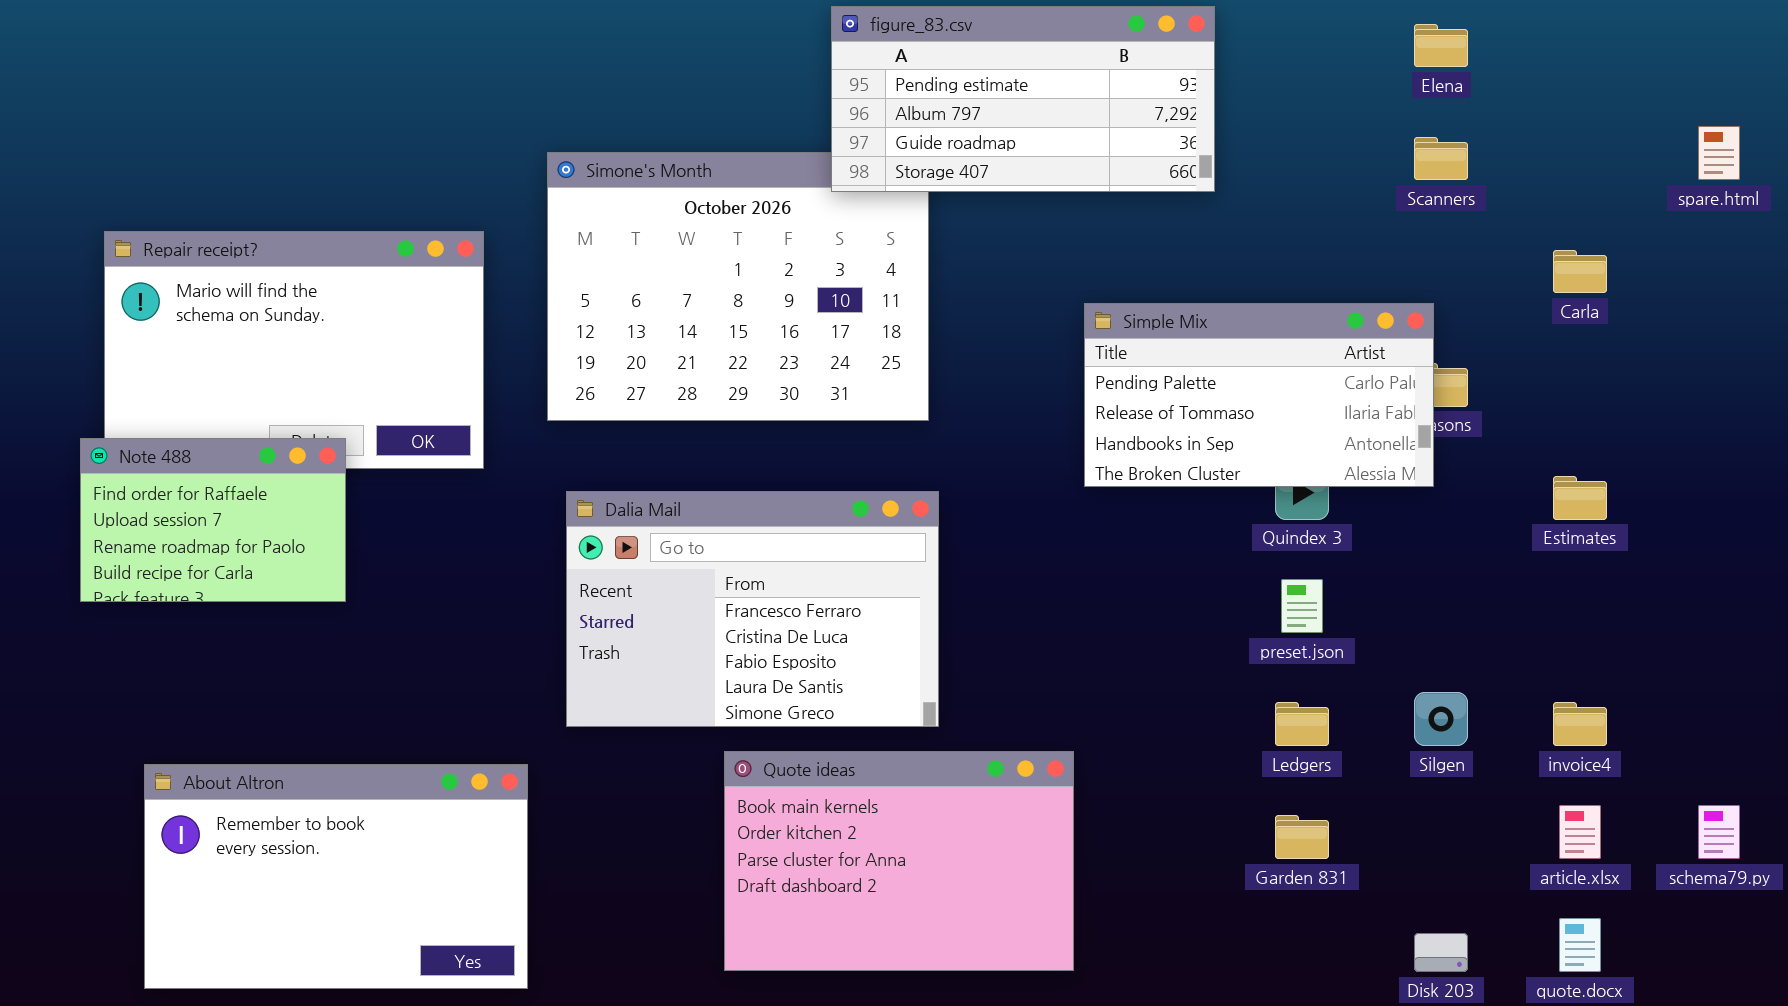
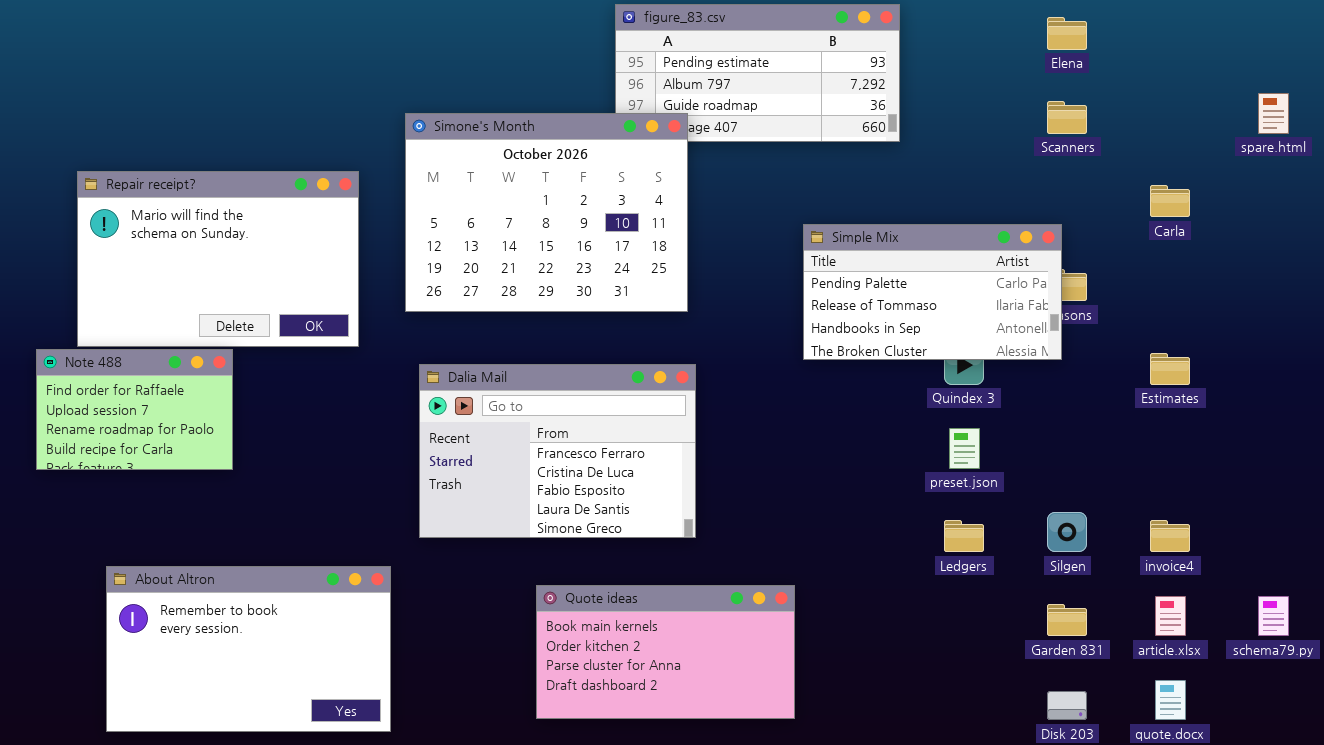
Simone's Month: [547,152,929,421] -> [405,113,688,312], raised
Note 488: [80,438,346,602] -> [36,349,233,470], moved
Quote ideas: [724,751,1074,971] -> [536,585,795,719], resized
Garden 831: [1275,815,1329,859] -> [1047,604,1087,636], moved

